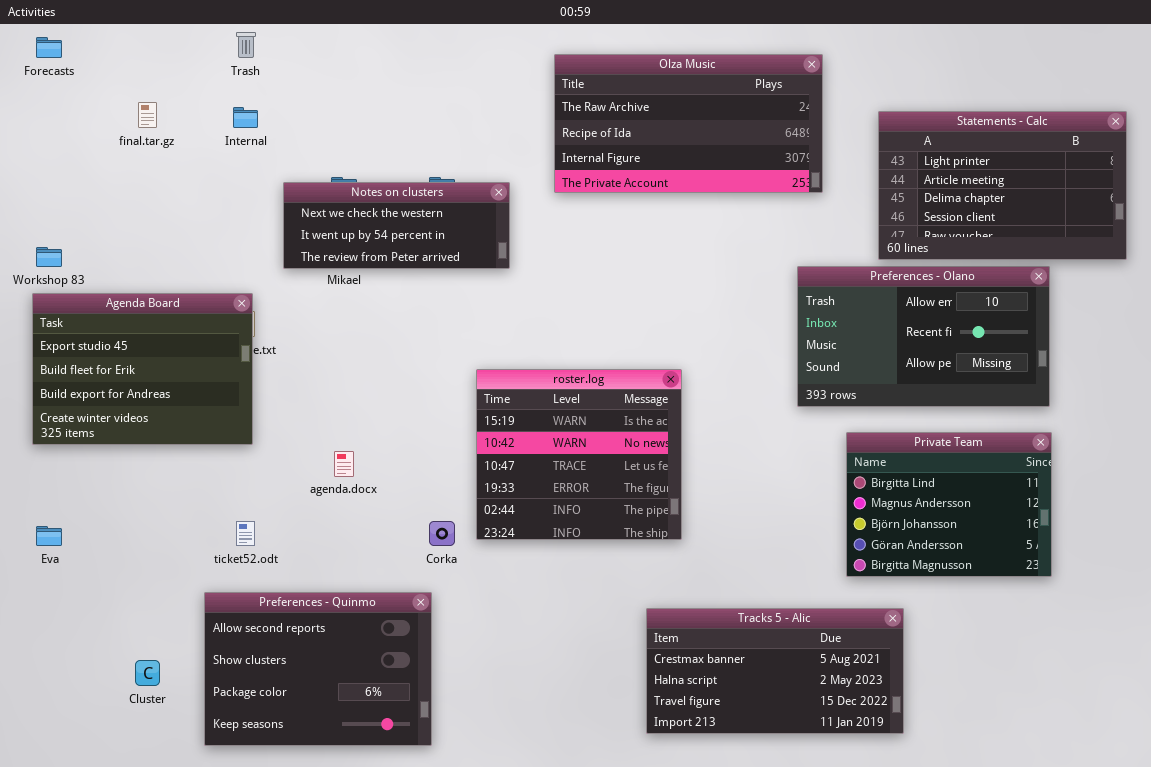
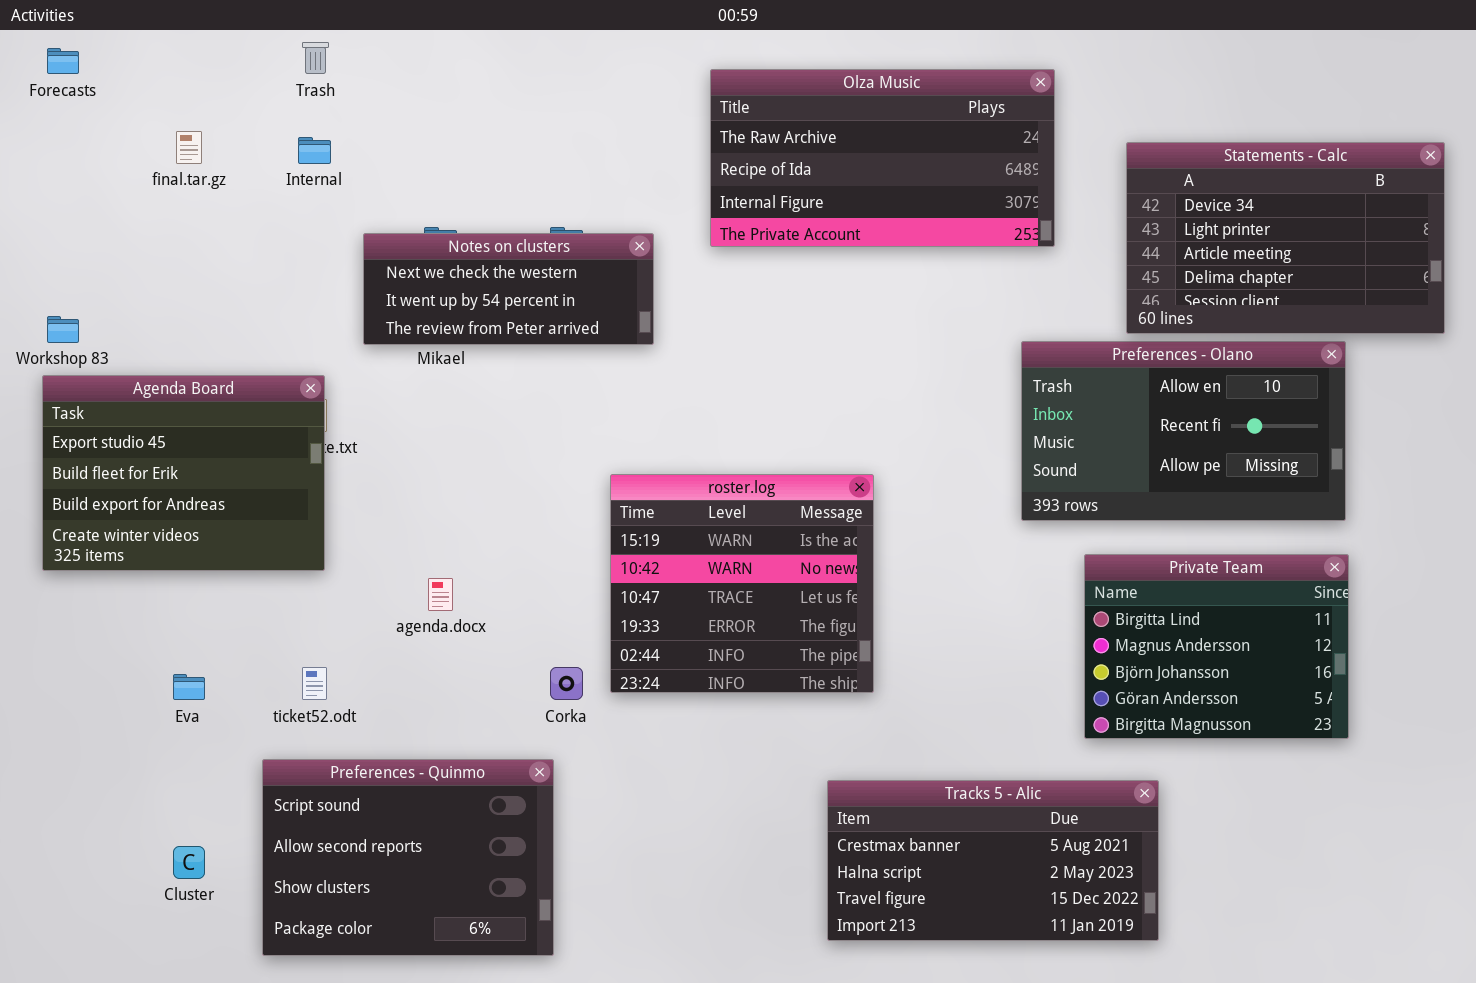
Statements - Calc: [878,111,1127,260] -> [1126,142,1445,334], scrolled up 1 row
Eva: [36,526,62,546] -> [173,674,205,700], moved
Preferences - Quinmo: [204,592,432,746] -> [262,759,554,956], scrolled up 1 row

